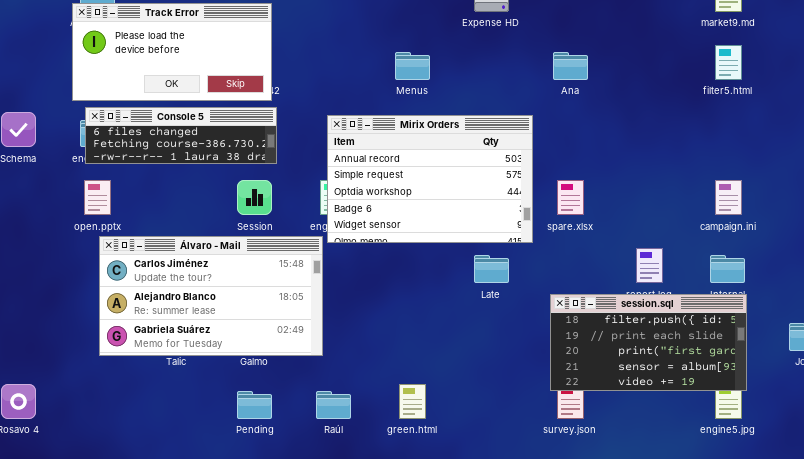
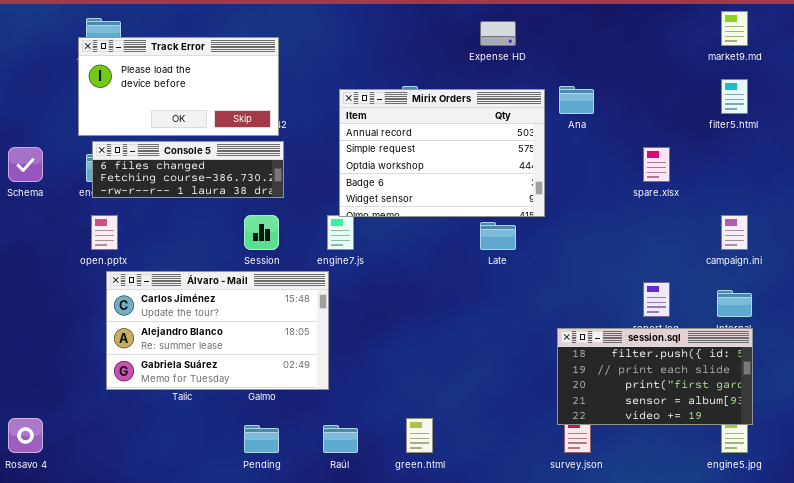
Mirix Orders: [327,115,533,243] -> [339,89,545,217], moved
spare.xlsx: [557,180,584,215] -> [643,147,670,182], moved
Late: [474,255,509,283] -> [480,222,516,250], moved

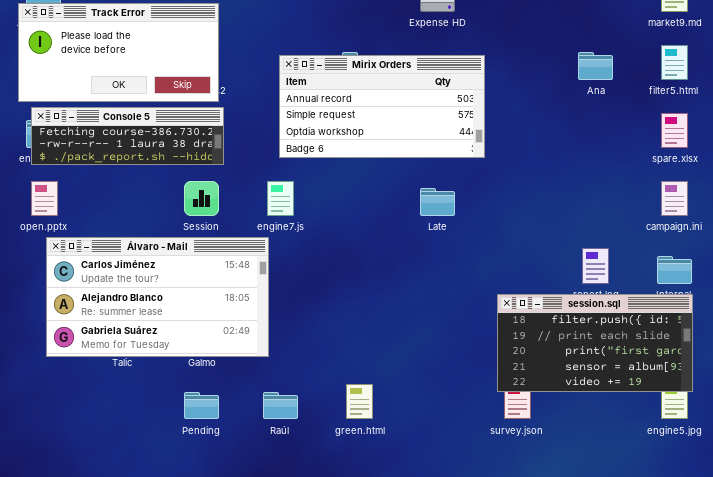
Ana: [559,86,594,114] -> [578,52,613,80], moved
Mirix Orders: [339,89,545,217] -> [279,55,485,158], resized
Console 5: [92,141,284,198] -> [31,107,224,165], scrolled down 1 row
spare.xlsx: [643,147,670,182] -> [661,113,688,148], moved

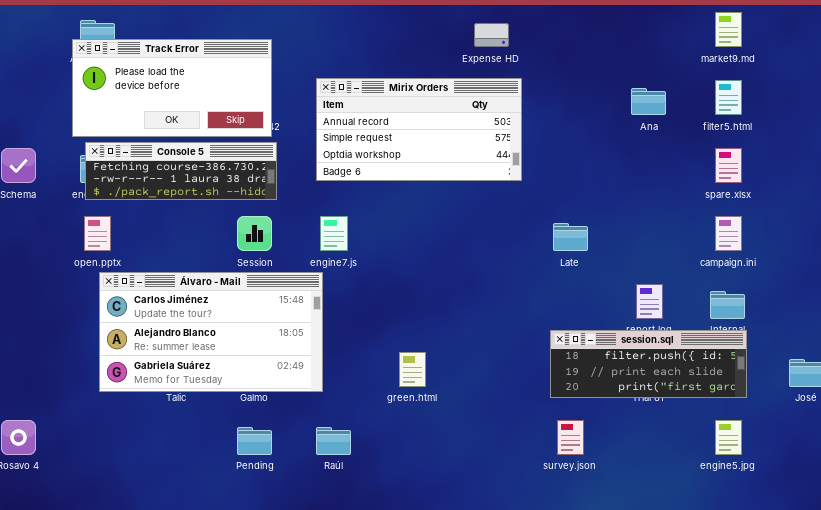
Mirix Orders: [279,55,485,158] -> [316,78,522,181], moved
Late: [420,188,455,216] -> [553,223,588,251], moved
session.sql: [497,294,693,392] -> [550,330,747,398], resized
green.html: [346,384,373,419] -> [399,352,426,387], moved

